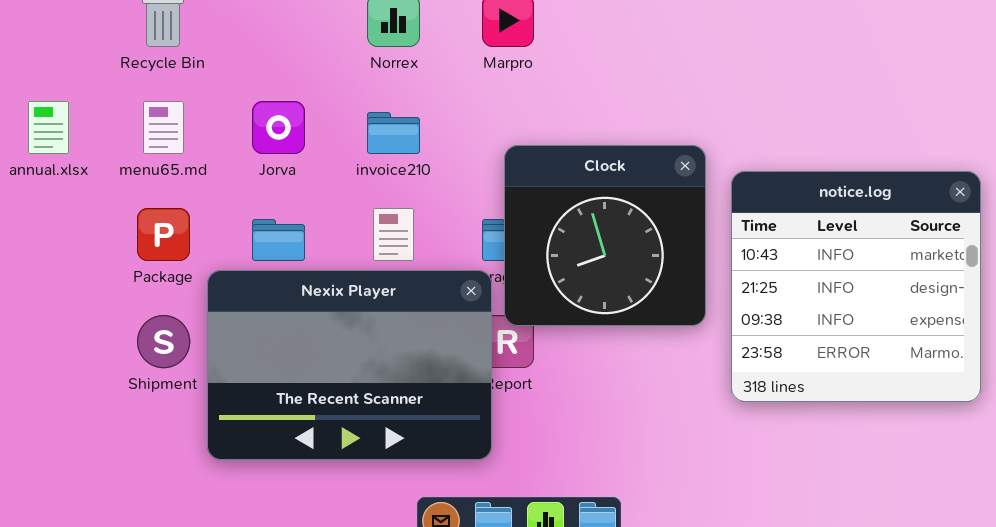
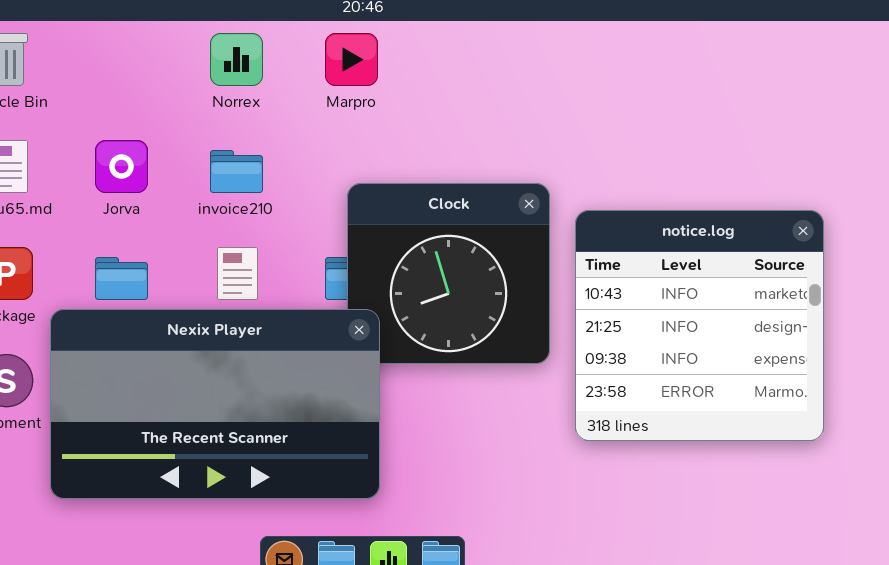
Nexix Player: [207,270,492,460] -> [50,309,380,499], resized

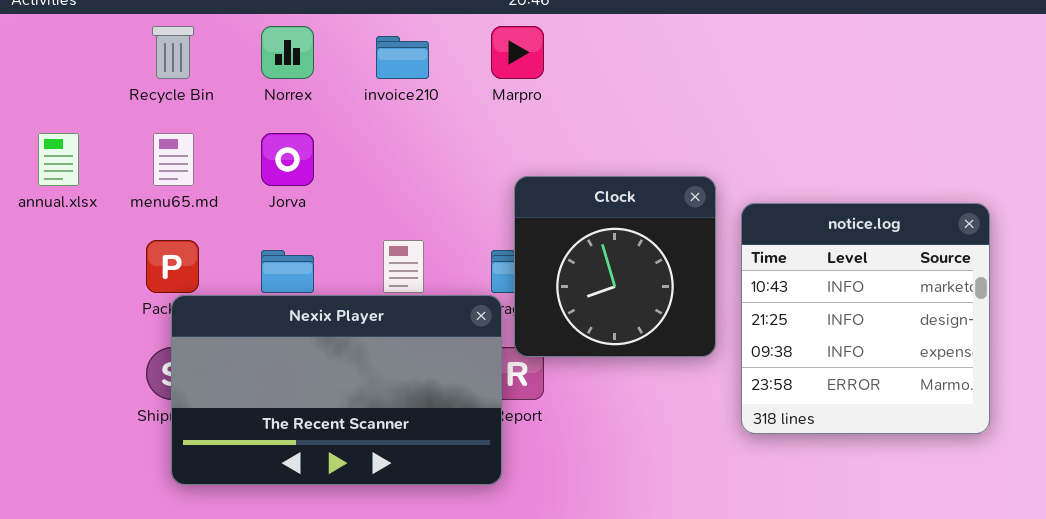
Norrex: [210,33,263,86] -> [261,26,314,79], moved
invoice210: [210,150,263,193] -> [376,36,429,79], moved
Nexix Player: [50,309,380,499] -> [171,295,502,485], moved

